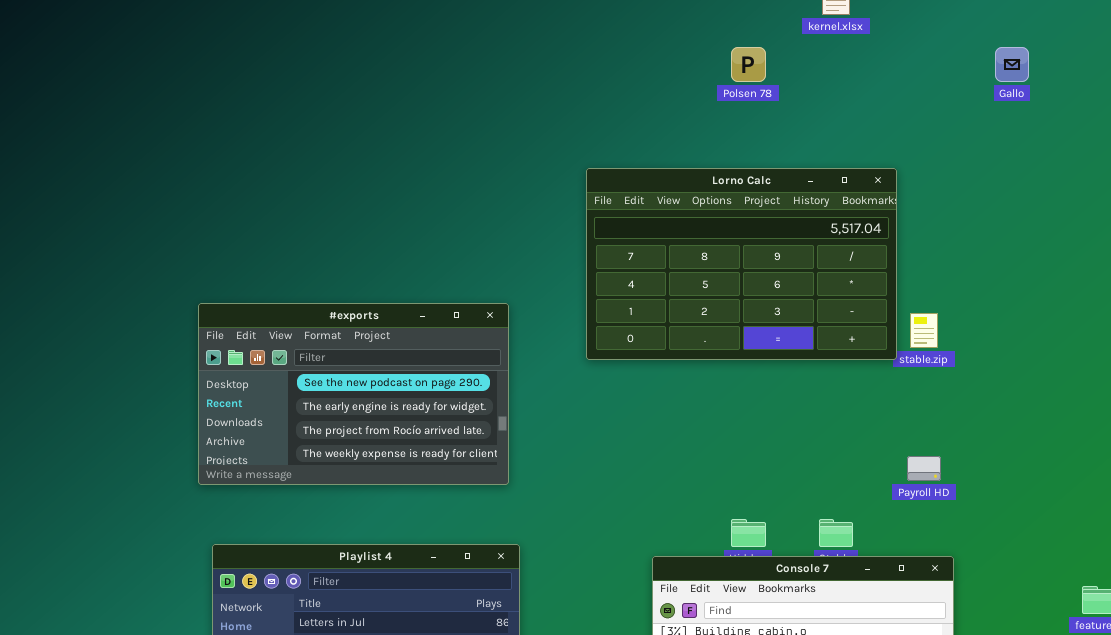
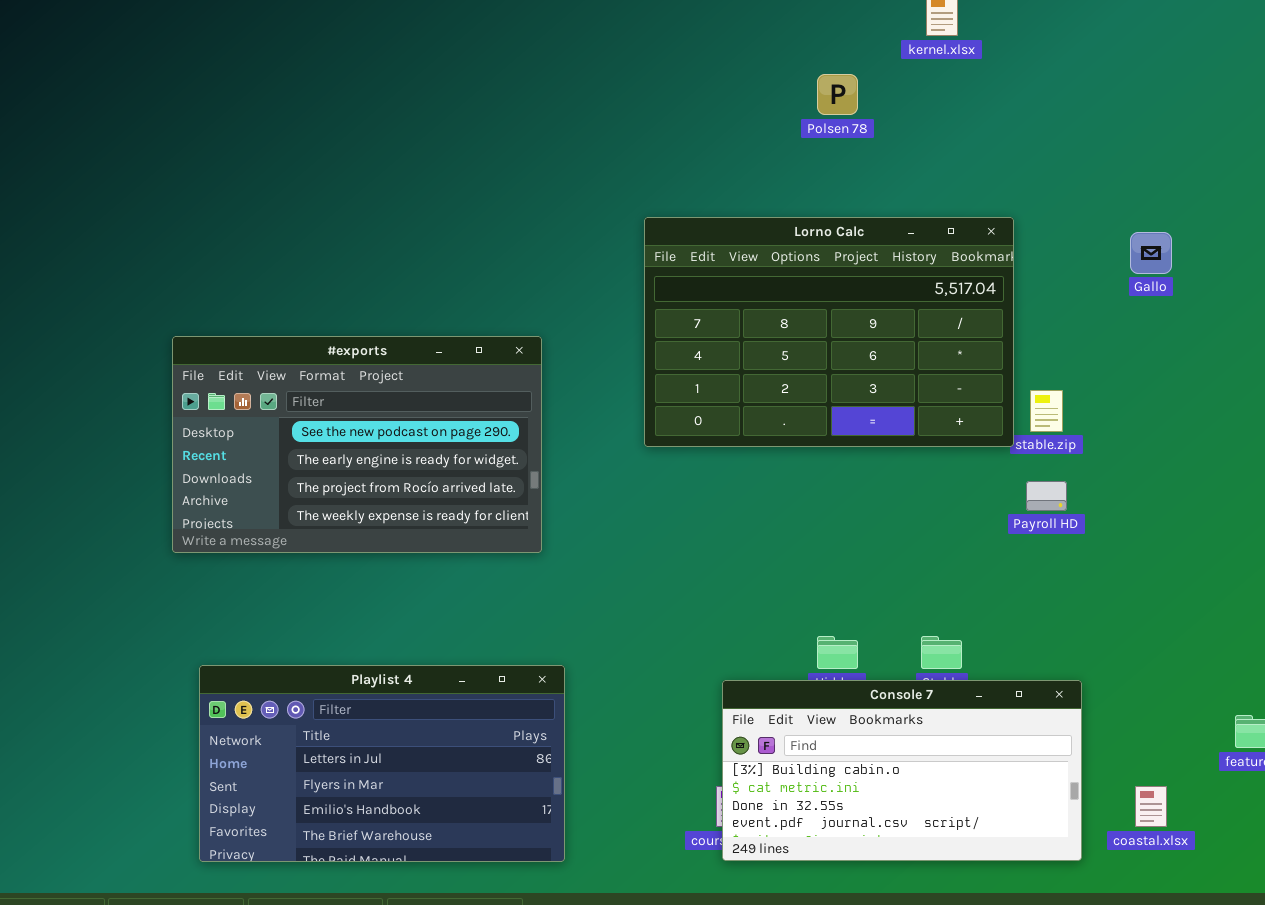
Gallo: [995,47,1029,82] -> [1130,232,1172,274], moved
#exports: [198,303,509,485] -> [172,336,542,553], moved
Payroll HD: [907,456,941,481] -> [1026,481,1067,511], moved

